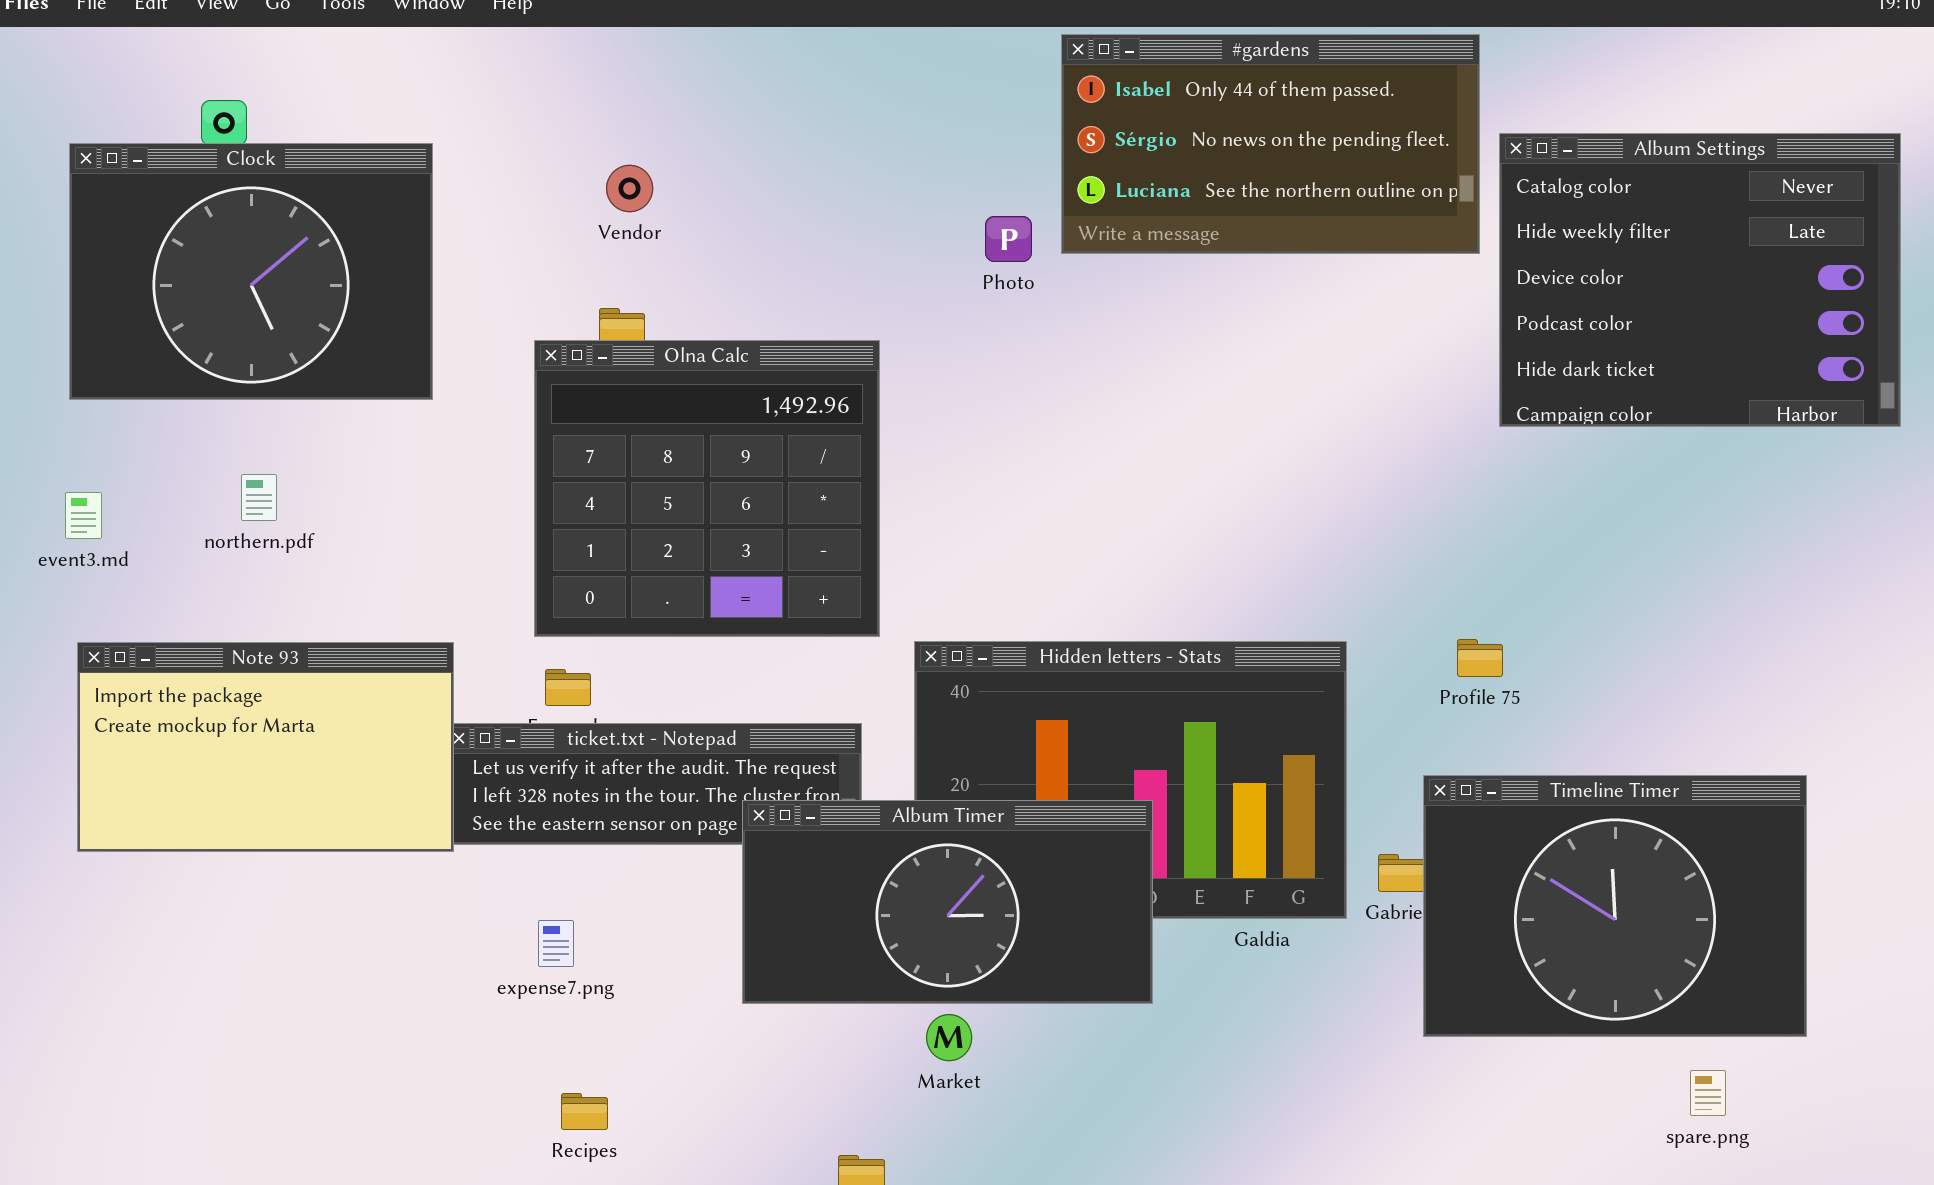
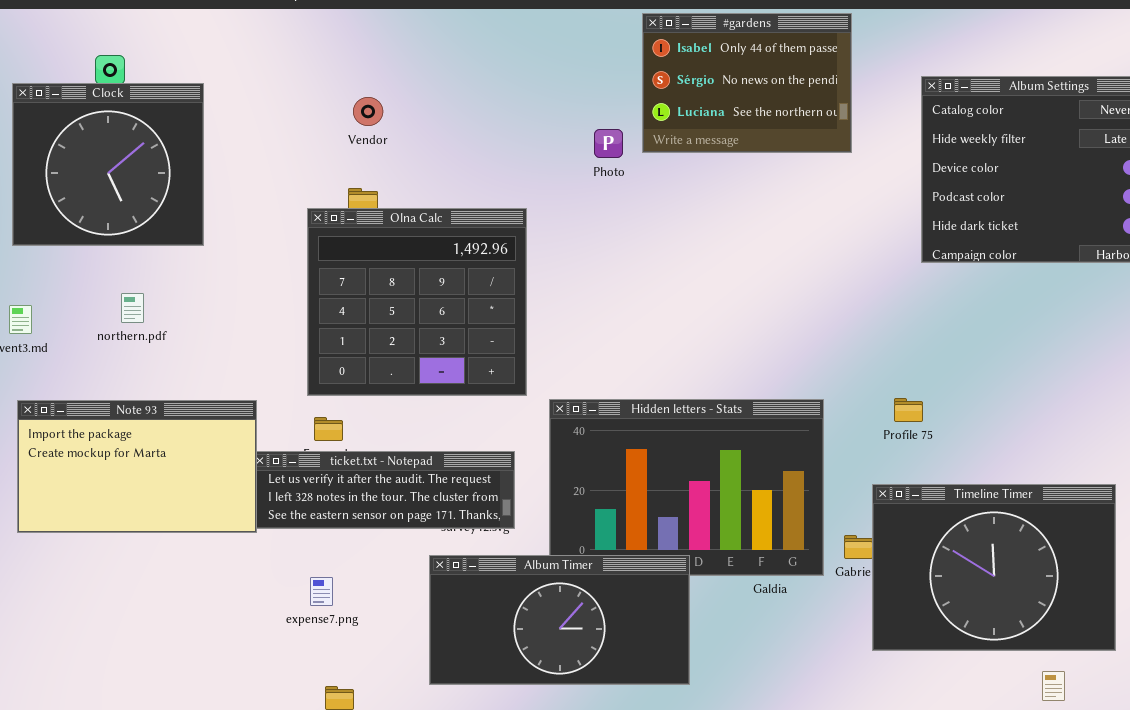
#gardens: [1061,34,1480,254] -> [642,13,852,153], resized
Clock: [69,143,433,400] -> [12,83,204,246], resized
Album Timer: [742,800,1153,1004] -> [429,555,690,685], moved

